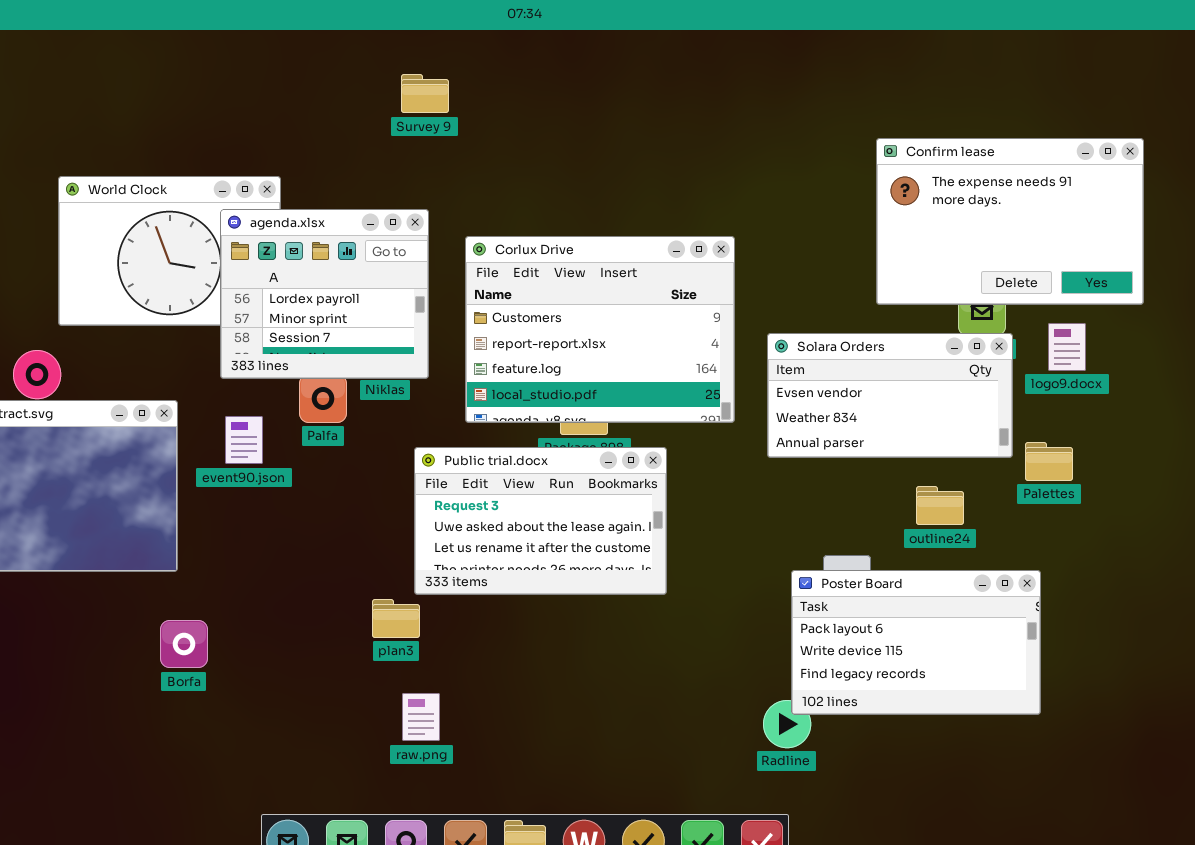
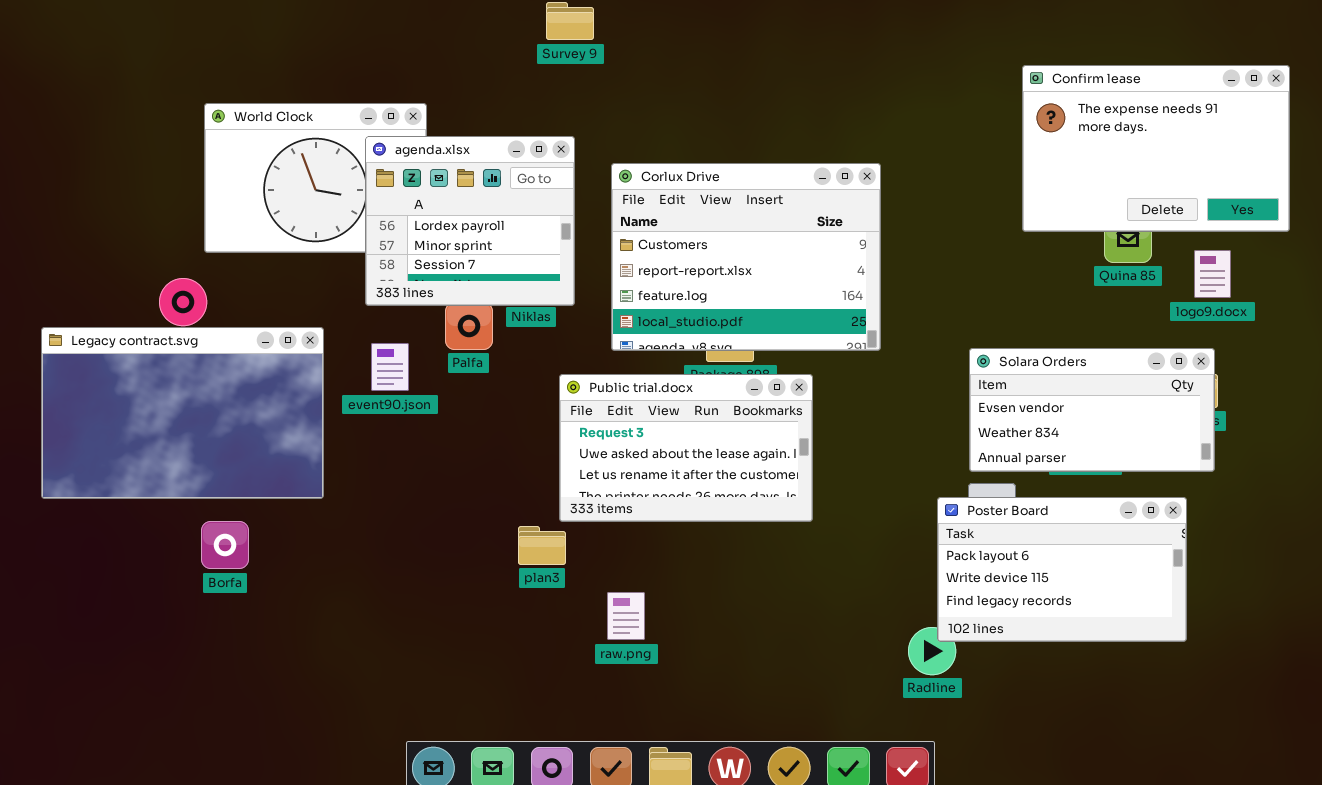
Solara Orders: [767,333,1013,458] -> [969,348,1215,472], moved
Borfa: [160,620,208,668] -> [201,521,249,569], moved
raw.png: [402,693,440,741] -> [607,592,645,640], moved

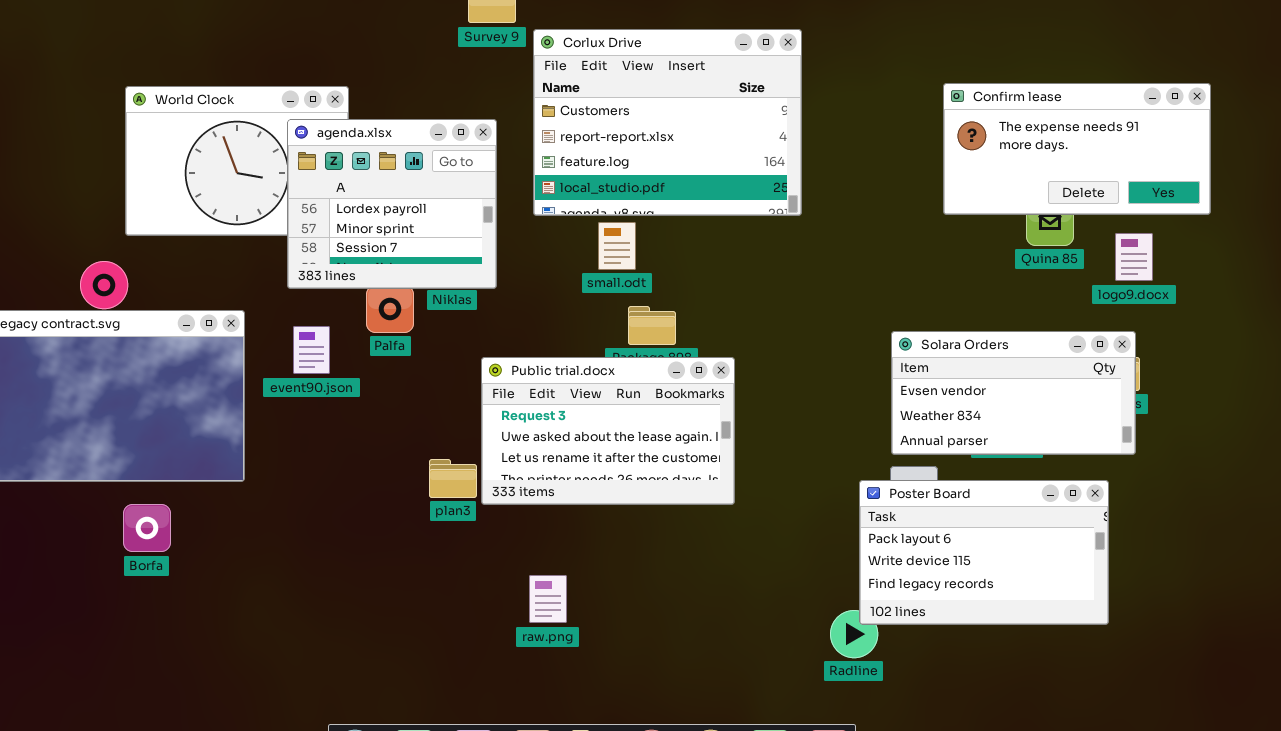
Confirm lease: [1022,65,1290,232] -> [943,83,1211,215], resized
Corlux Drive: [611,163,881,351] -> [533,29,802,216], moved
plan3: [518,526,566,565] -> [429,459,477,498], moved

